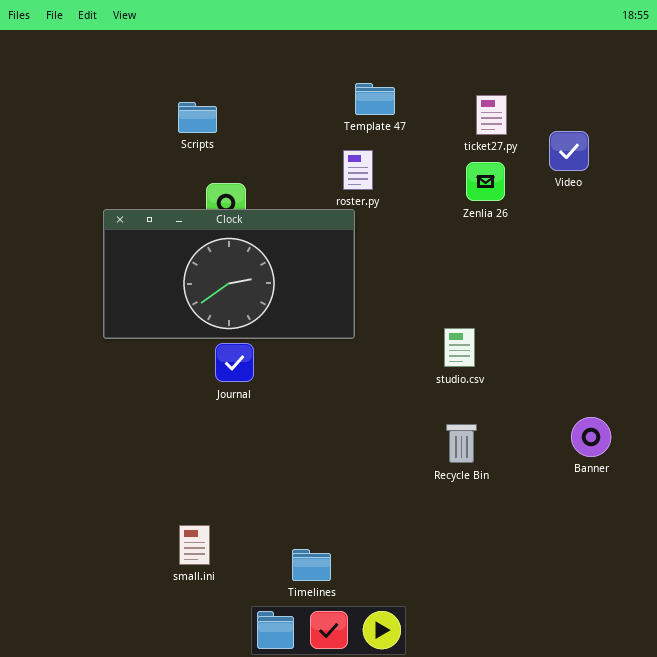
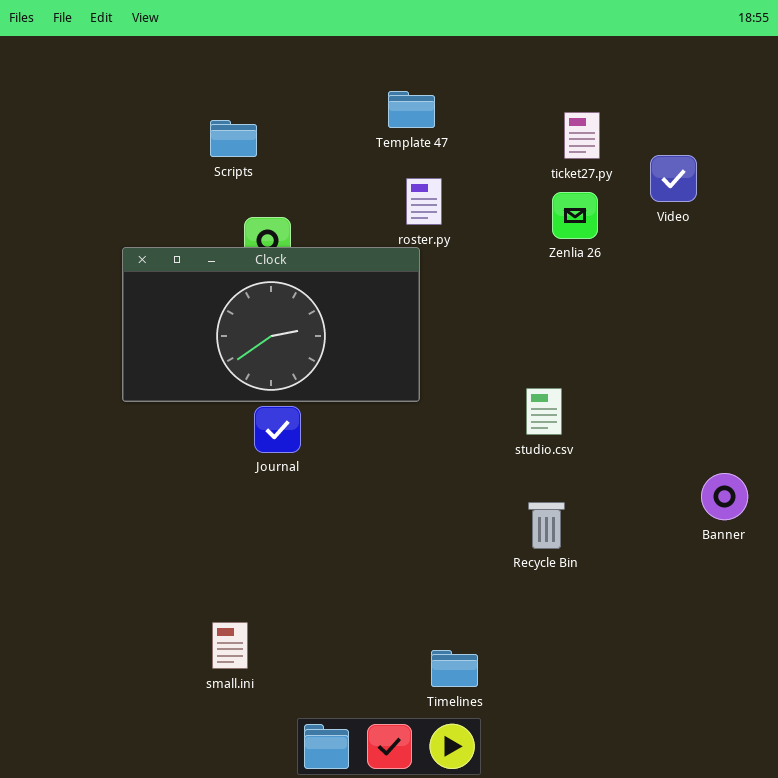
Template 47: [355,83,395,115] -> [388,91,435,128], moved
Banner: [571,417,611,457] -> [701,473,748,520], moved
Timelines: [292,549,331,581] -> [431,650,478,687], moved

